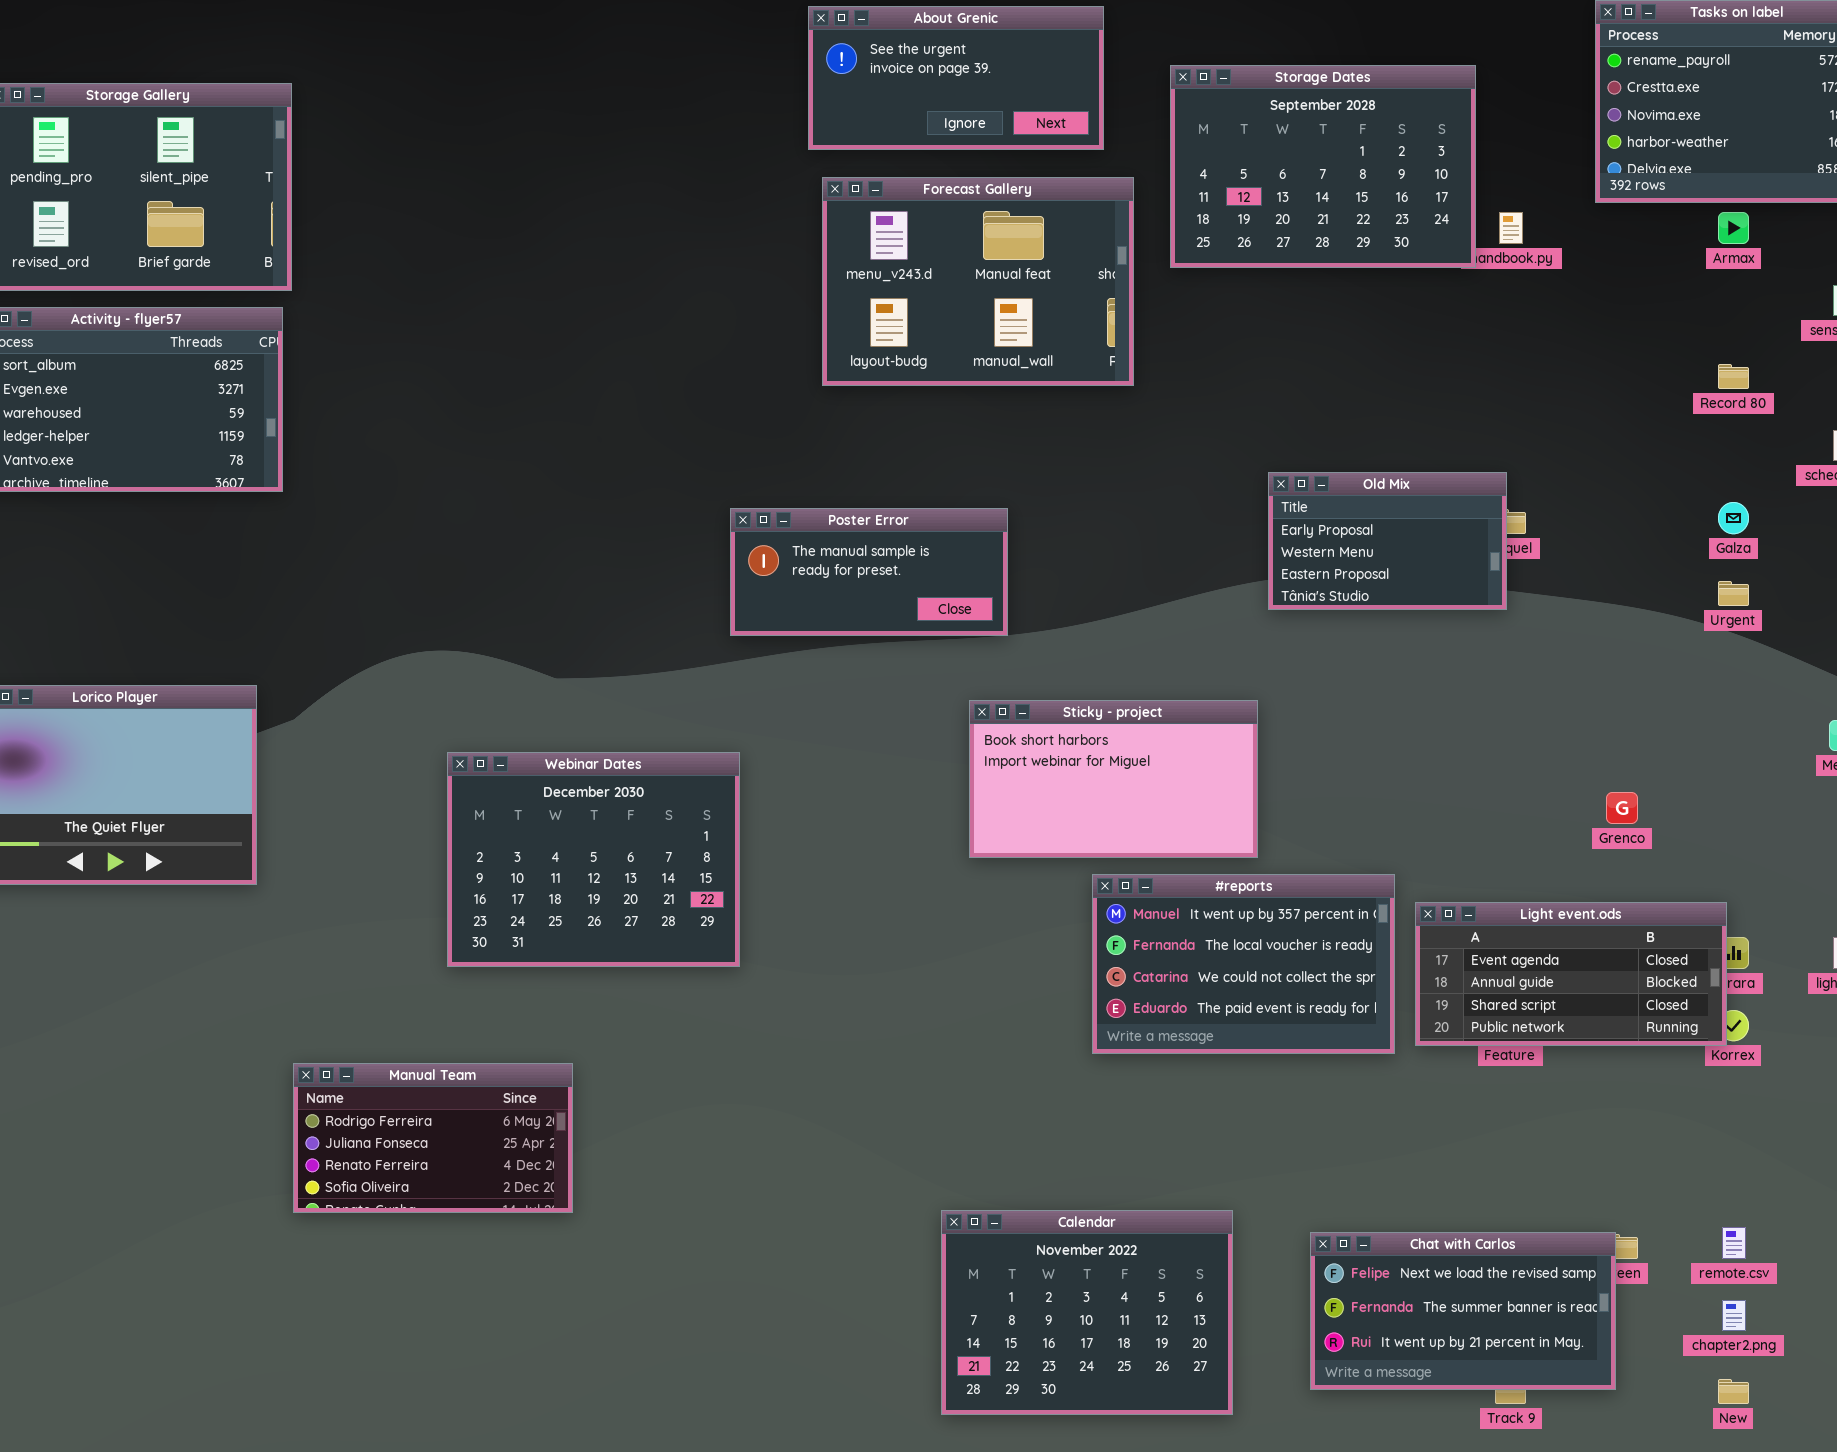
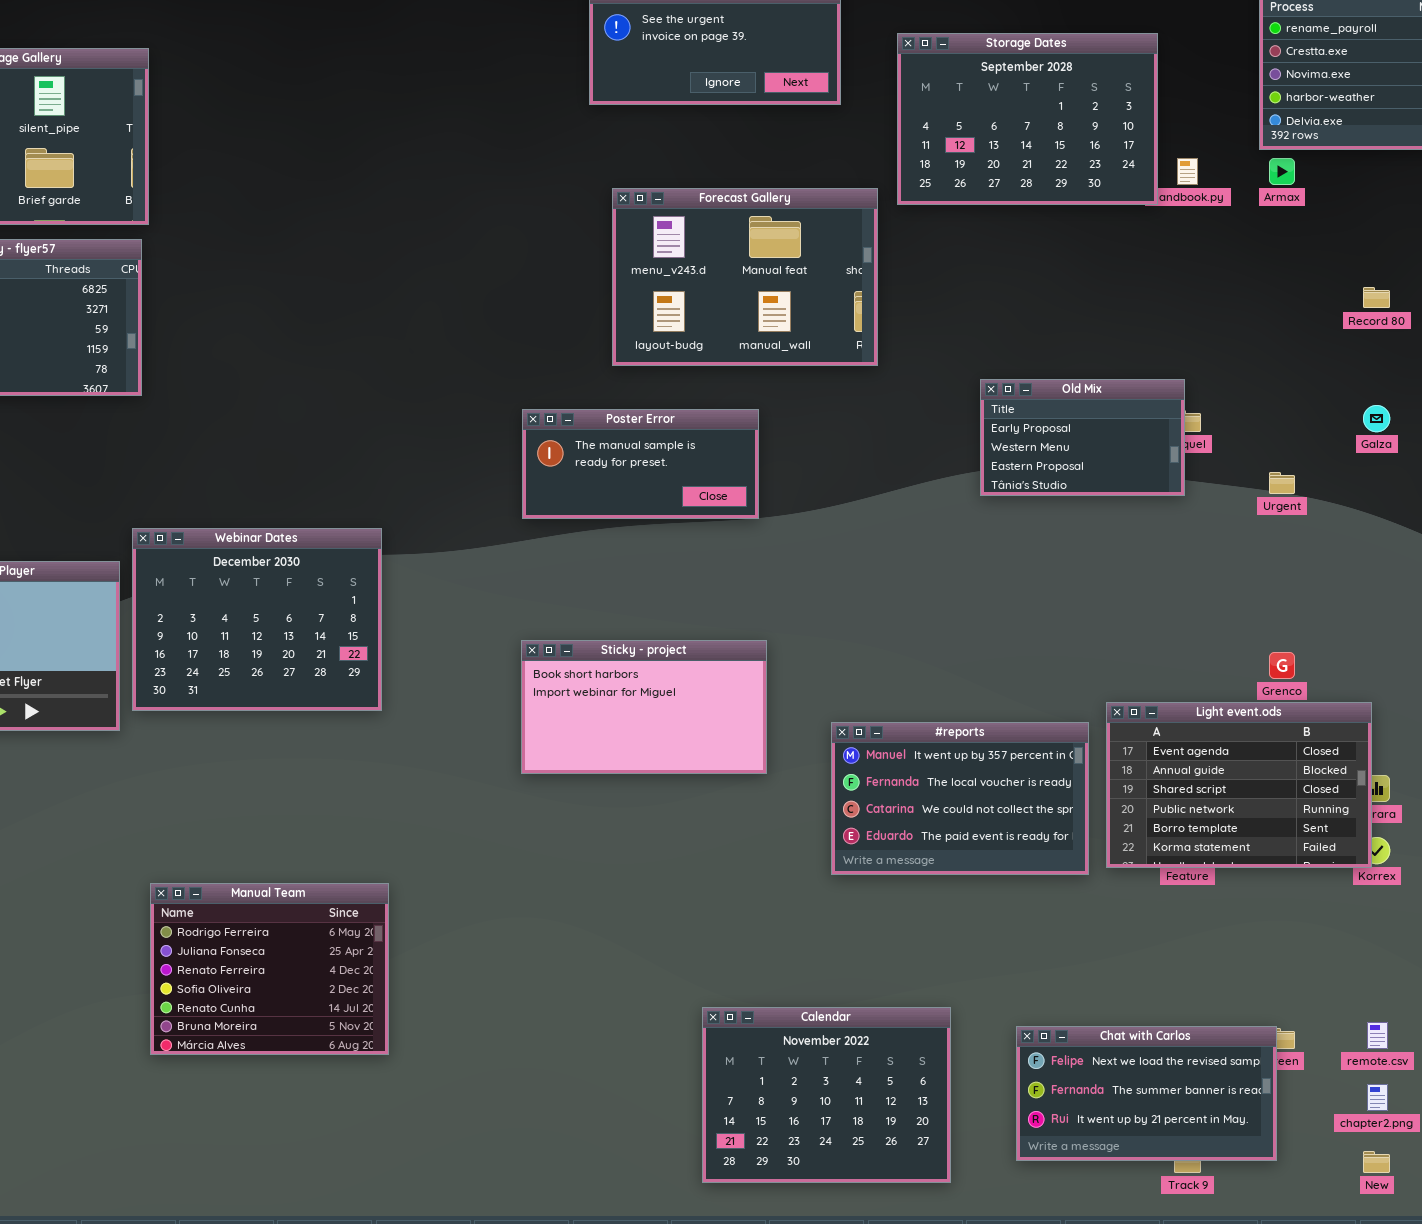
Forecast Gallery: [822,177,1134,386] -> [612,188,878,366], moved
Armax: [1718,212,1749,244] -> [1269,158,1295,185], moved
Urgent: [1718,581,1749,606] -> [1269,472,1295,494], moved
Sticky - project: [969,700,1258,858] -> [521,640,767,774], moved
Webinar Dates: [447,752,740,967] -> [132,528,382,711], moved
Light event.ods: [1415,902,1727,1046] -> [1106,702,1372,868], resized
Manual Team: [293,1063,573,1213] -> [150,883,389,1055], resized

